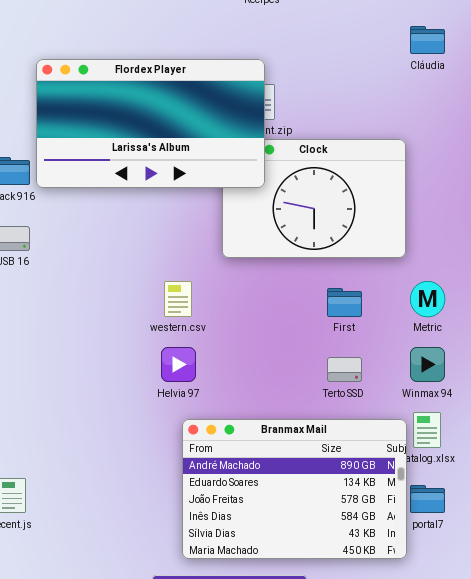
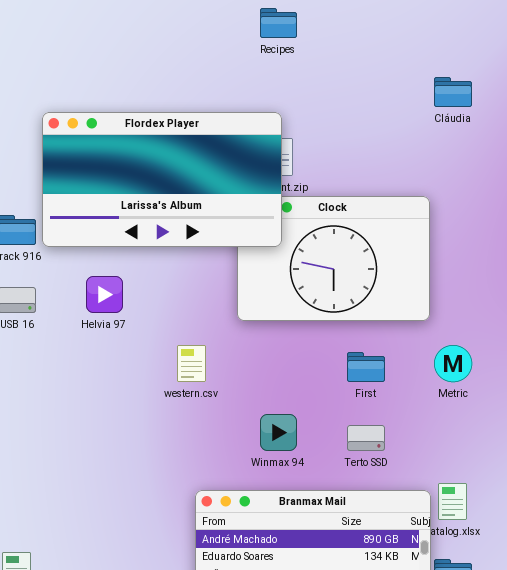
Helvia 97: [161,347,196,382] -> [86,276,123,313], moved
Winmax 94: [410,347,445,382] -> [260,414,297,451], moved

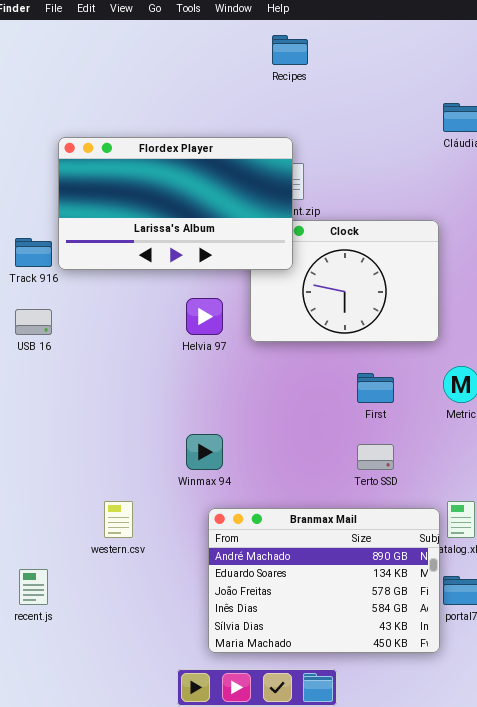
Helvia 97: [86,276,123,313] -> [186,298,223,335], moved
western.csv: [177,345,206,382] -> [104,501,133,538], moved
Winmax 94: [260,414,297,451] -> [186,434,223,470], moved

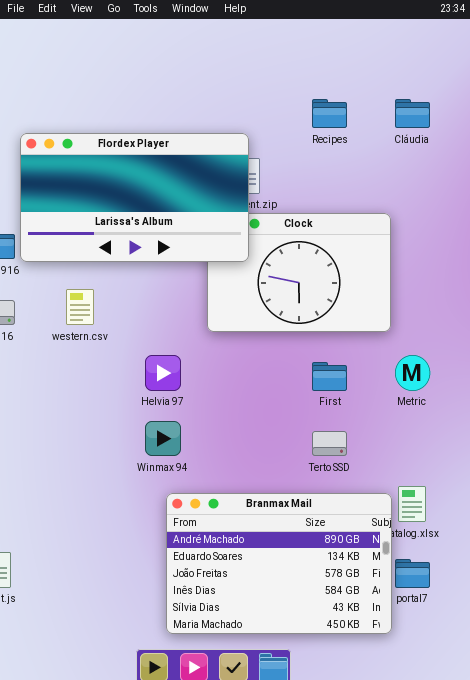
Recipes: [272,35,308,65] -> [312,99,347,128], moved
Helvia 97: [186,298,223,335] -> [145,355,181,391], moved
western.csv: [104,501,133,538] -> [66,289,94,325], moved

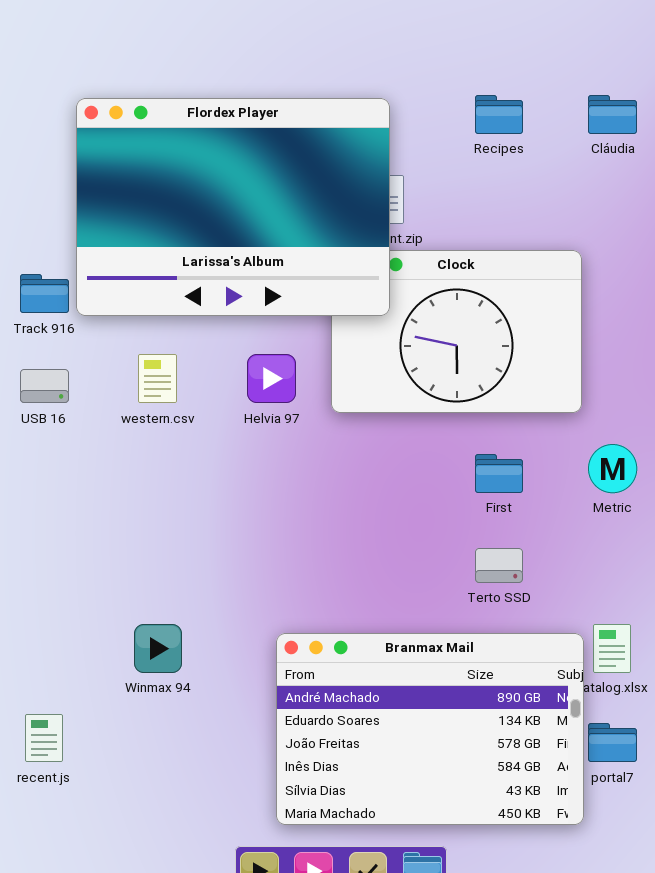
Flordex Player: [20,133,249,262] -> [76,98,390,316], resized
Helvia 97: [145,355,181,391] -> [247,354,296,403], moved
Winmax 94: [145,421,181,456] -> [134,624,182,673], moved

